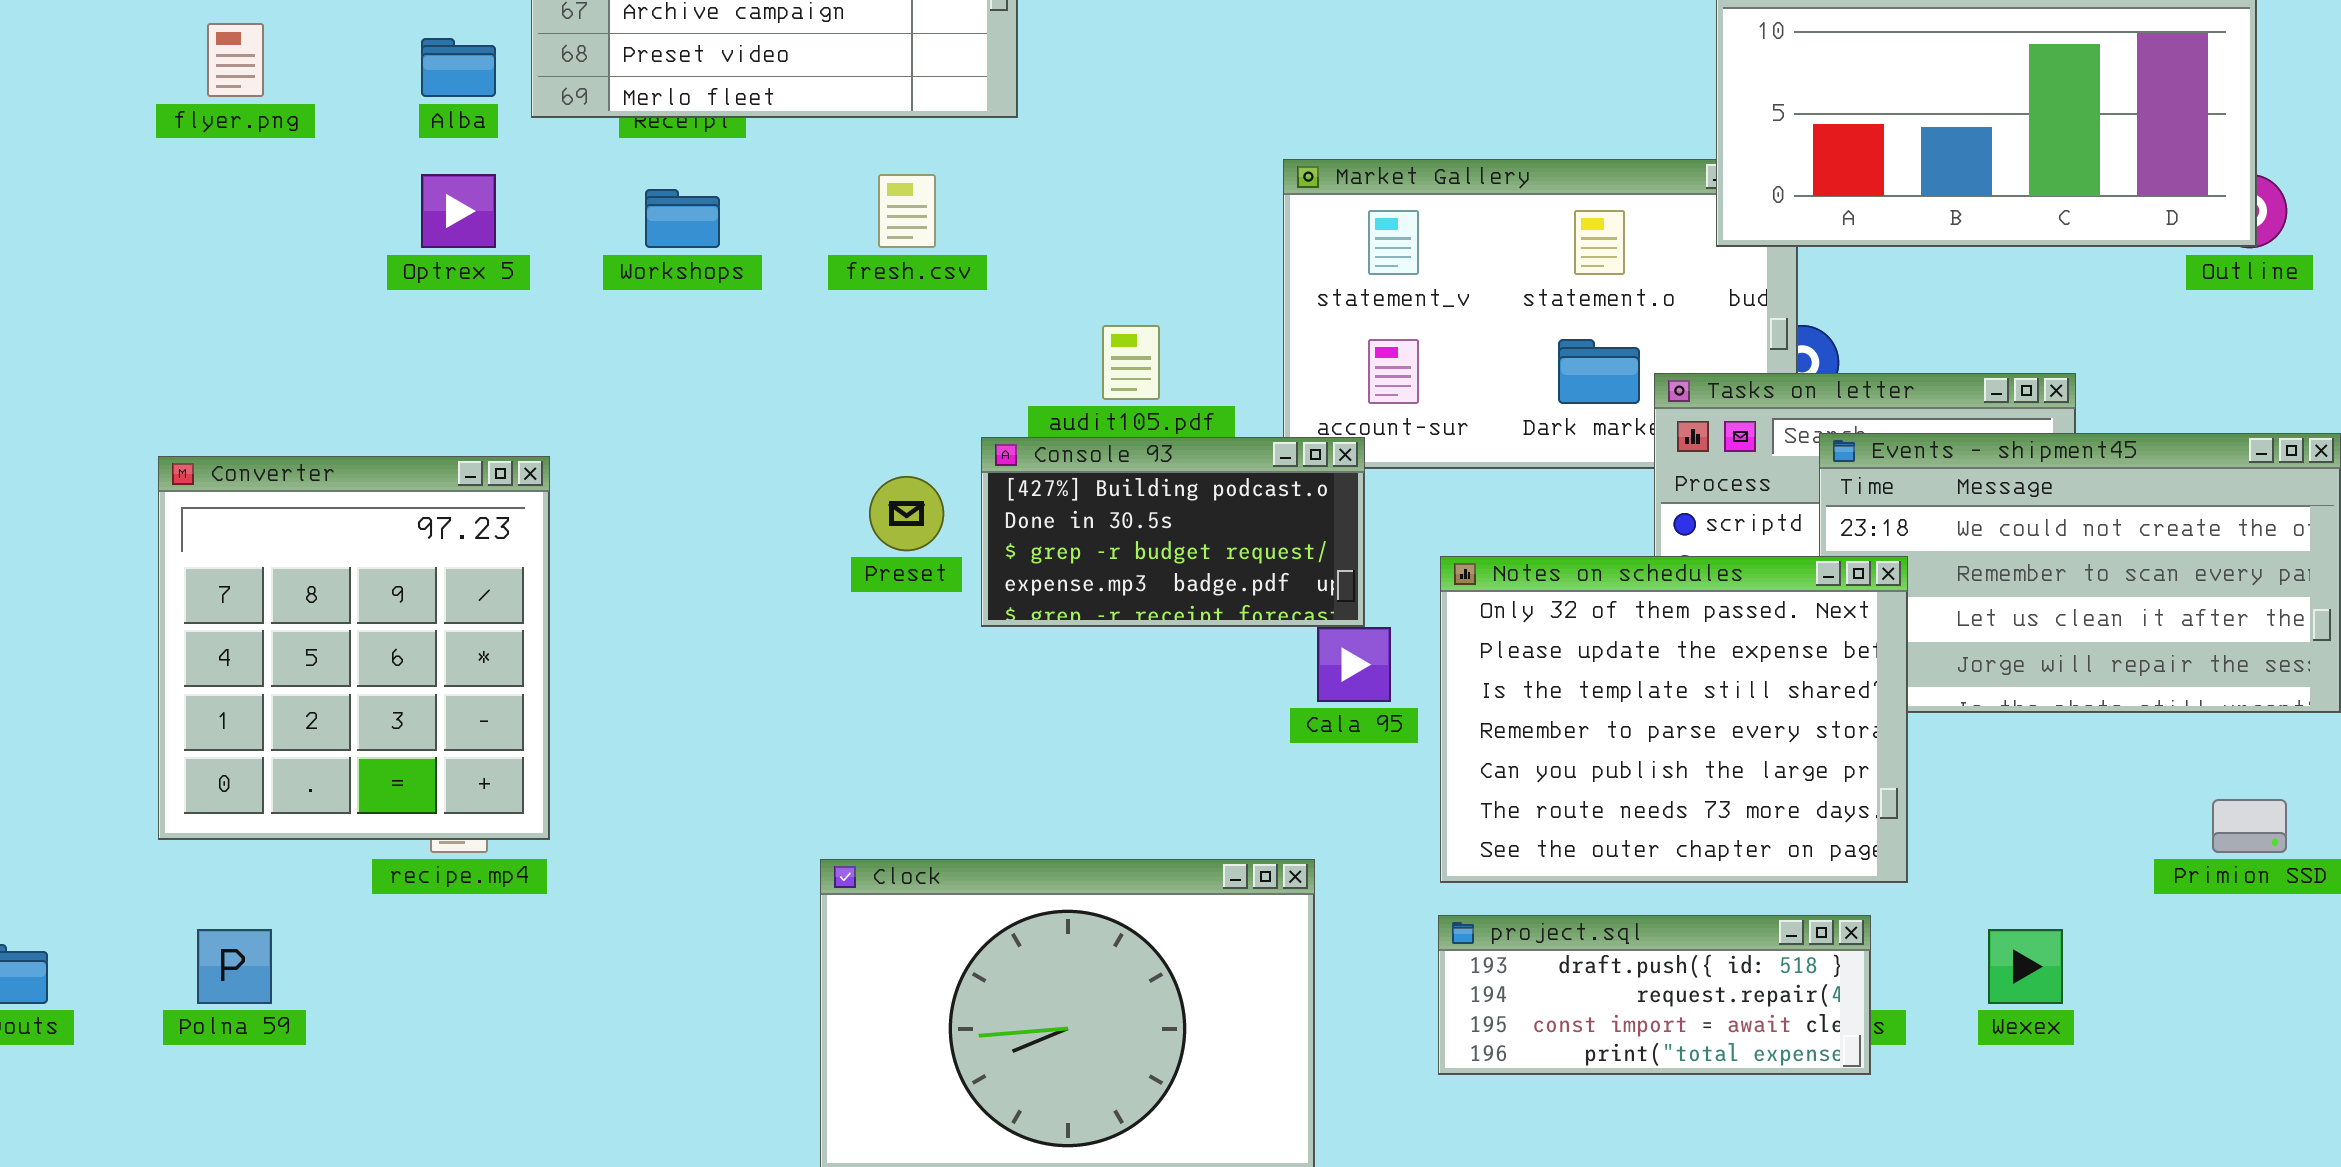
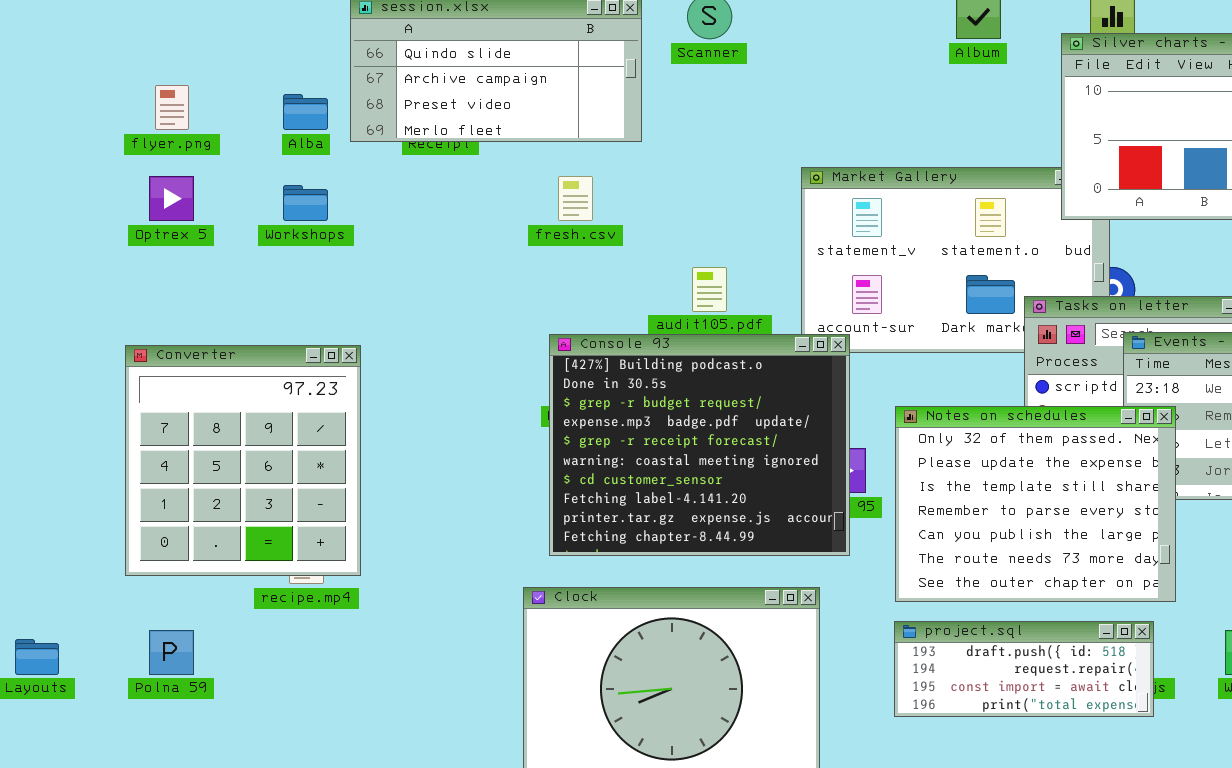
Optrex 5: [421,174,496,248] -> [149,176,194,221], moved
Workshops: [645,189,720,248] -> [283,185,328,221], moved
Console 93: [981,437,1365,627] -> [549,334,850,556], resized

